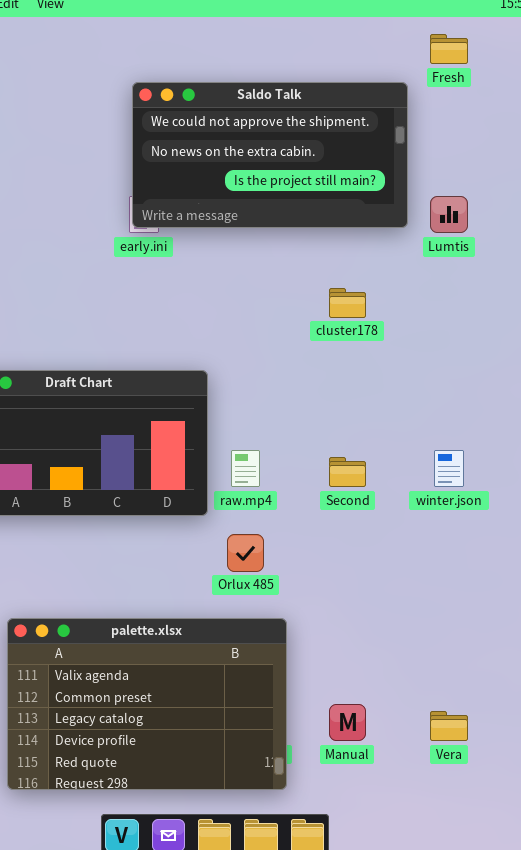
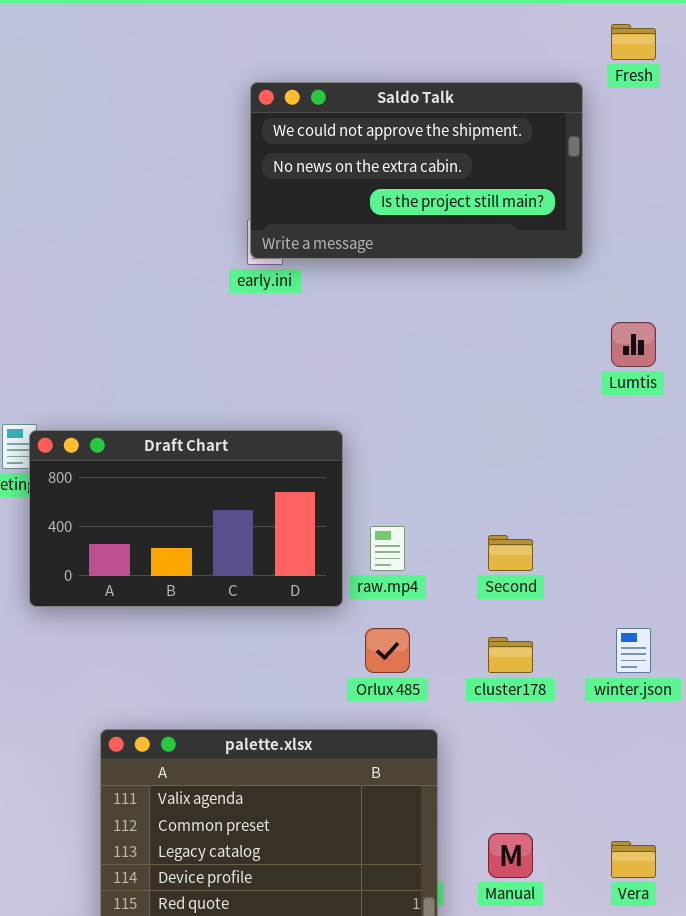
Lumtis: [430,196,468,233] -> [611,322,656,367], moved
cluster178: [329,288,366,318] -> [488,637,533,673], moved
winter.json: [434,450,464,487] -> [616,628,651,673], moved

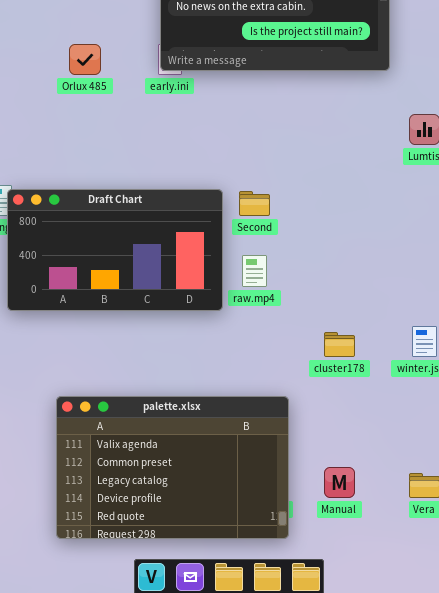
Second: [488,535,533,571] -> [239,191,270,216], moved
Orlux 485: [365,628,410,673] -> [69,44,101,75], moved

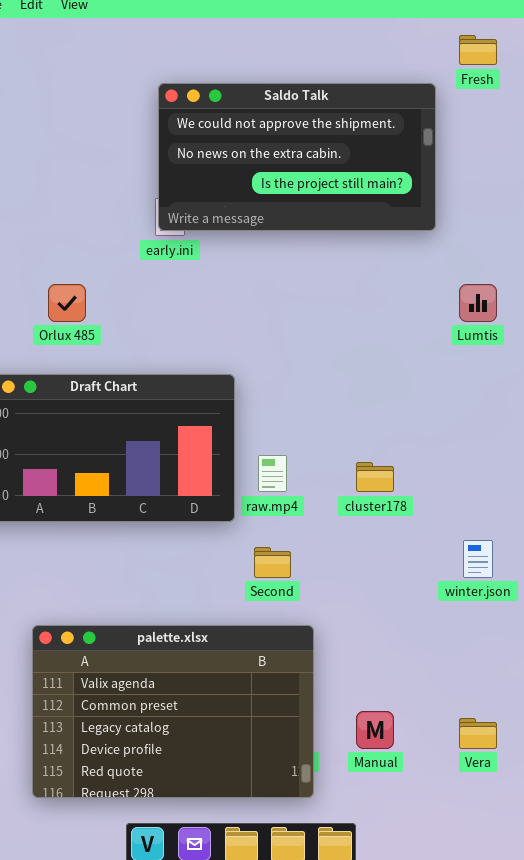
Orlux 485: [69,44,101,75] -> [48,284,86,322], moved
Second: [239,191,270,216] -> [254,547,291,578], moved
cluster178: [324,332,355,357] -> [356,462,394,492], moved

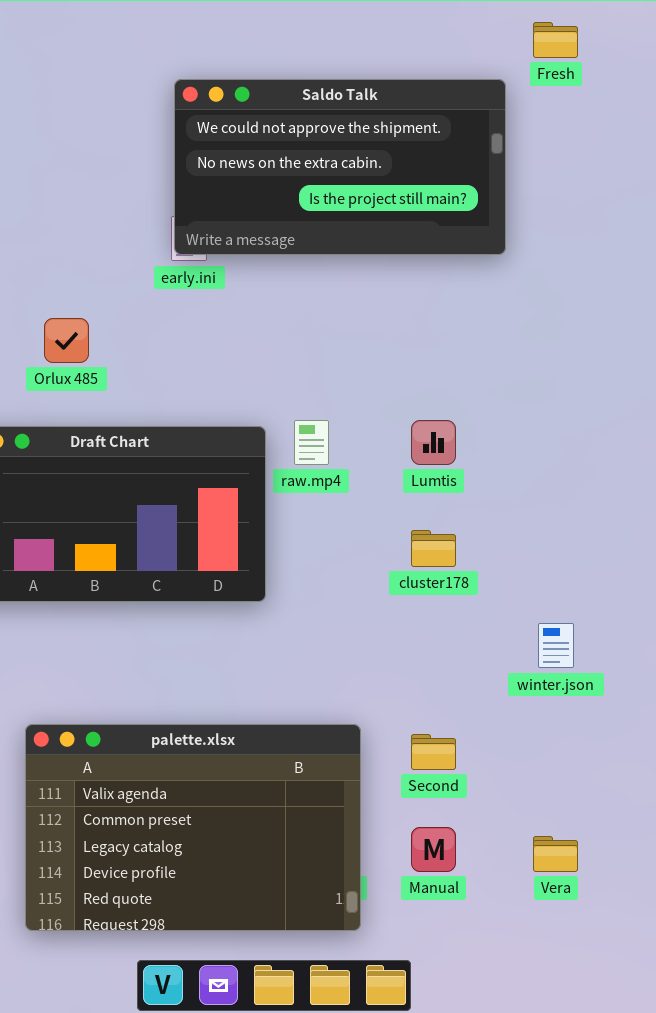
Lumtis: [459,284,497,322] -> [411,420,456,465], moved
raw.mp4: [258,455,287,492] -> [294,420,329,465], moved
Second: [254,547,291,578] -> [411,734,456,770], moved

